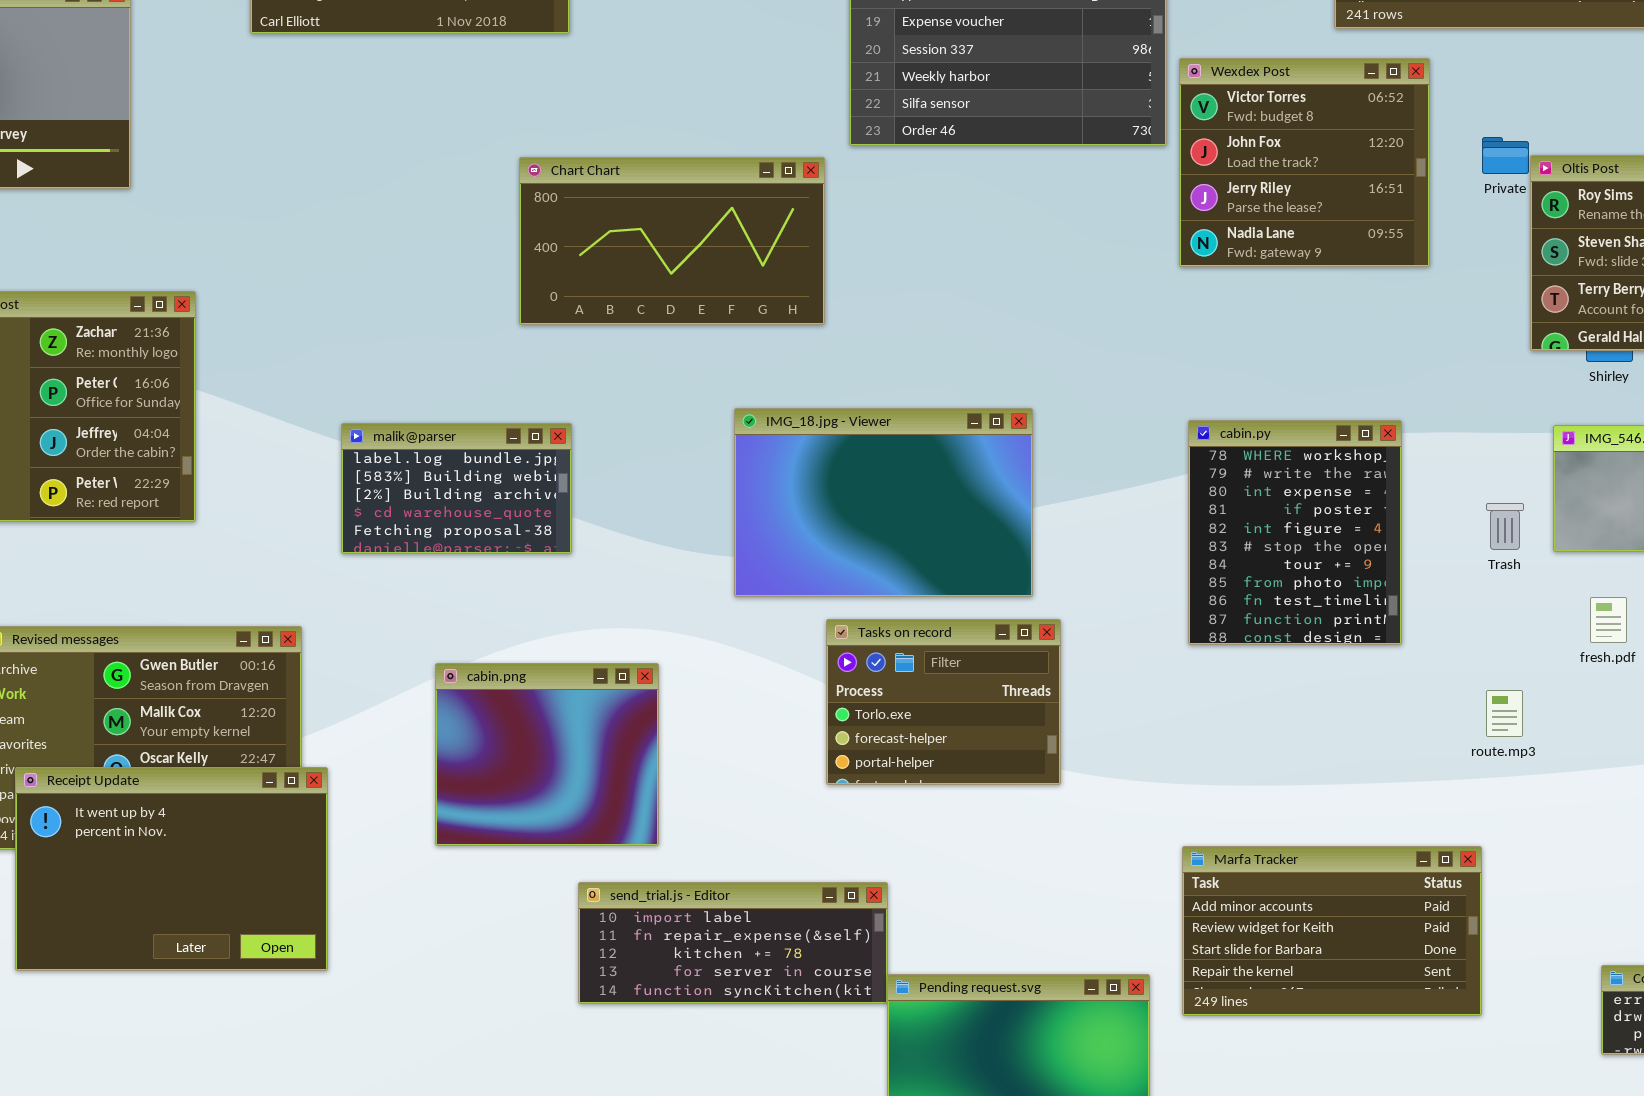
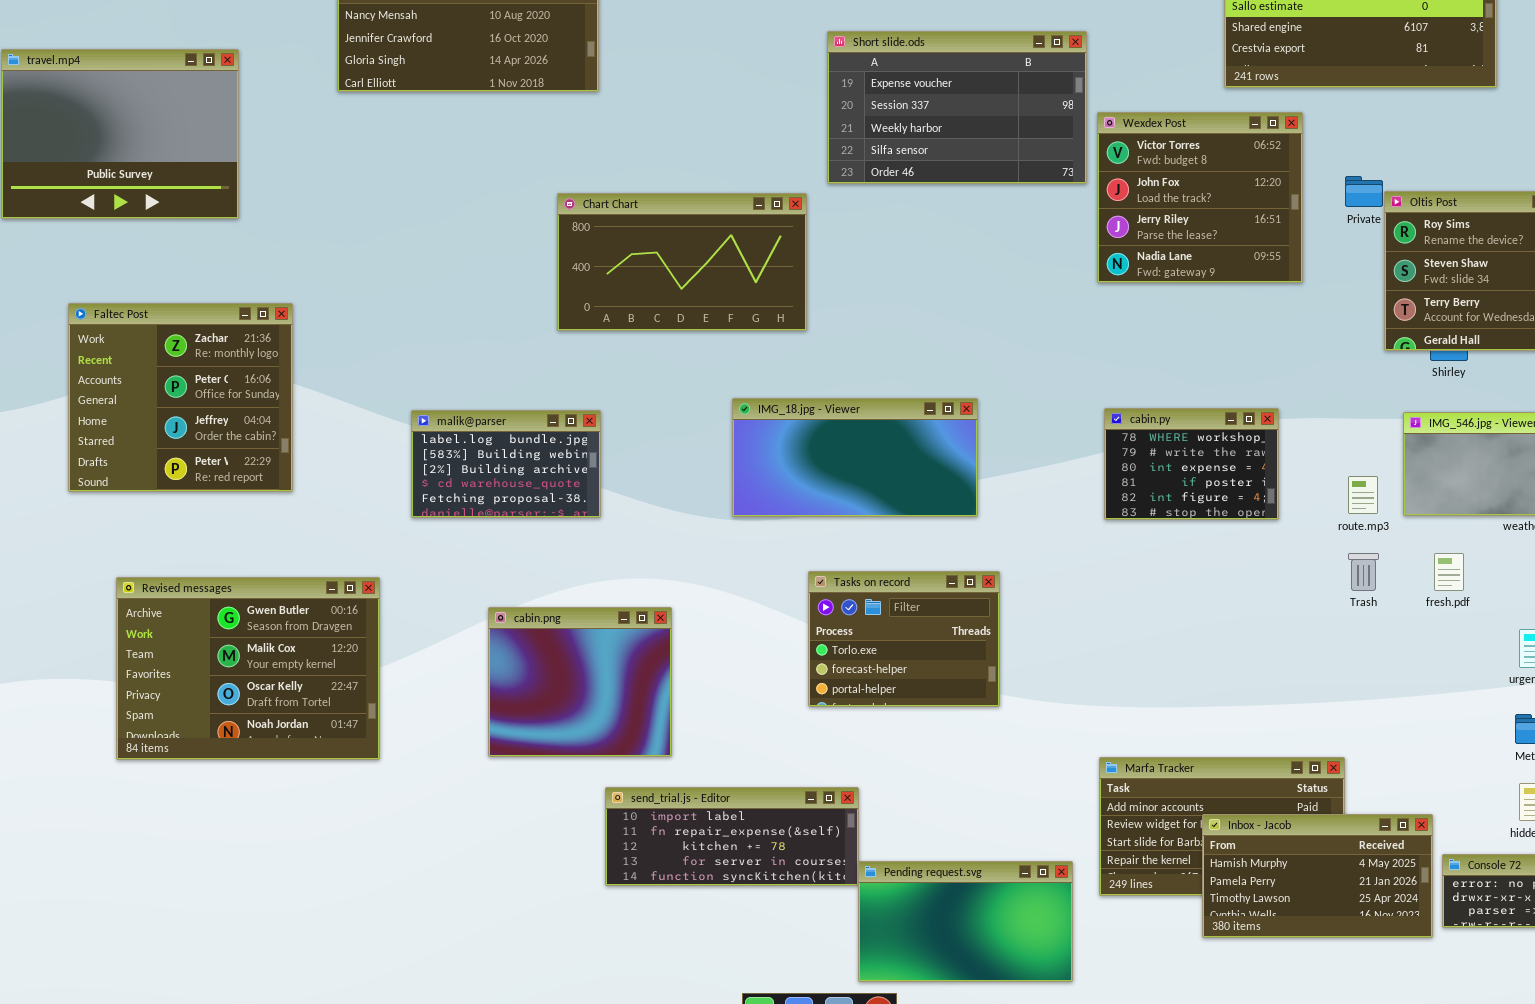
IMG_18.jpg - Viewer: [734,408,1033,597] -> [732,398,978,517], resized
cabin.py: [1188,420,1402,645] -> [1104,408,1279,520], resized
Trash: [1486,503,1524,550] -> [1348,553,1379,591], moved
route.mp3: [1486,690,1523,737] -> [1348,476,1378,514], moved
Receipt Update: [15,767,328,971] -> none, closed
Inbox - Jacob: none -> [1202,814,1433,938], opened

